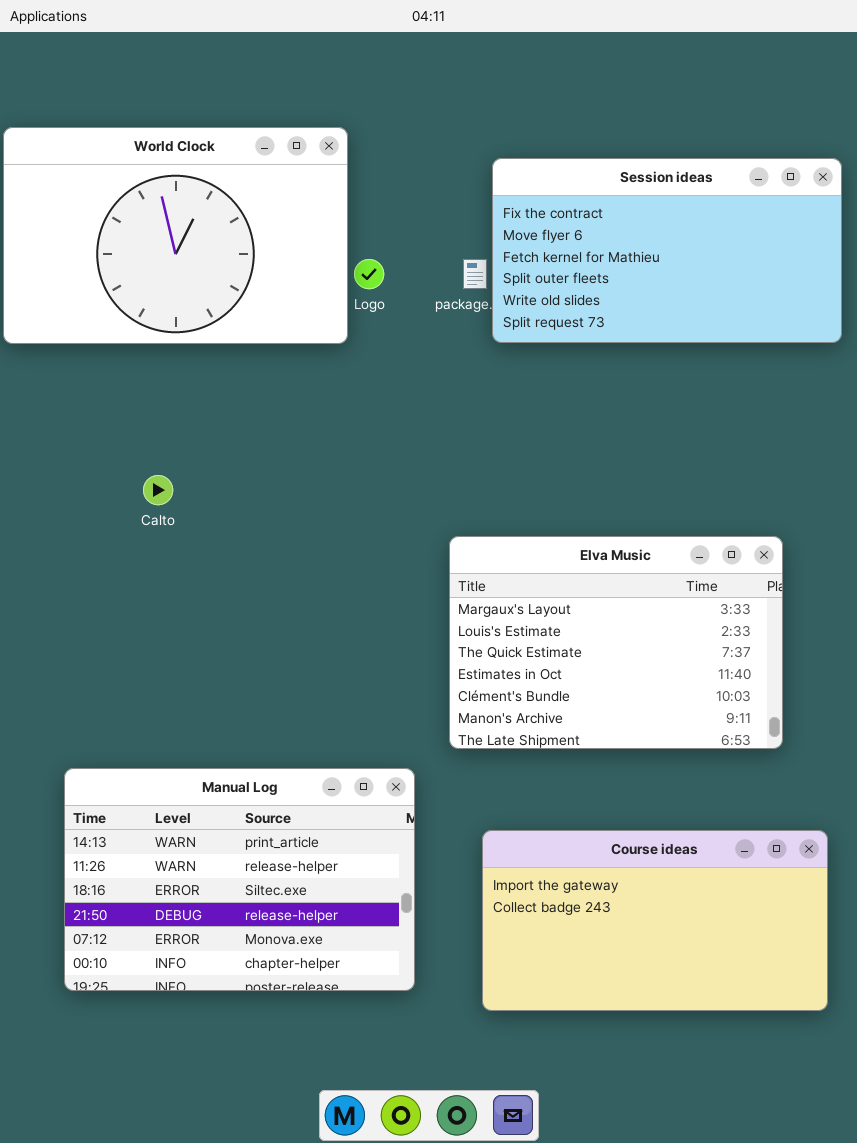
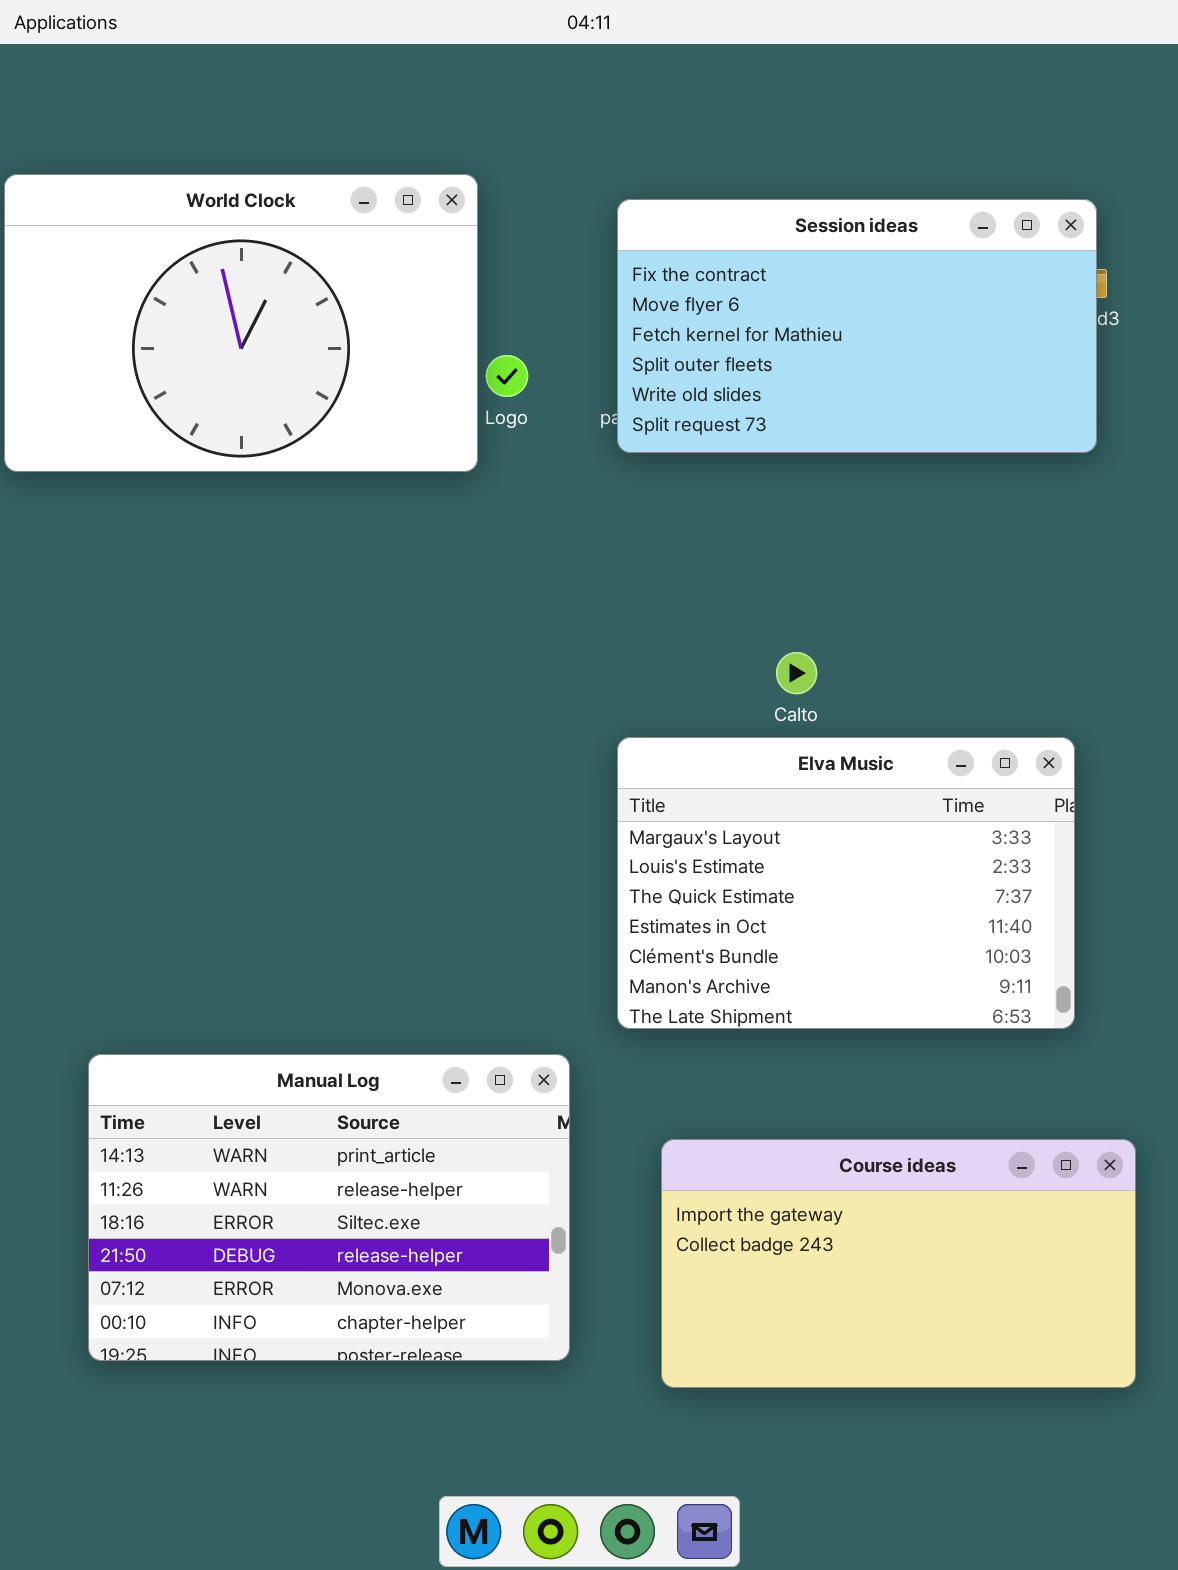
Session ideas: [492,158,842,343] -> [617,199,1097,453], moved
Calto: [143,475,173,505] -> [776,652,817,694], moved

